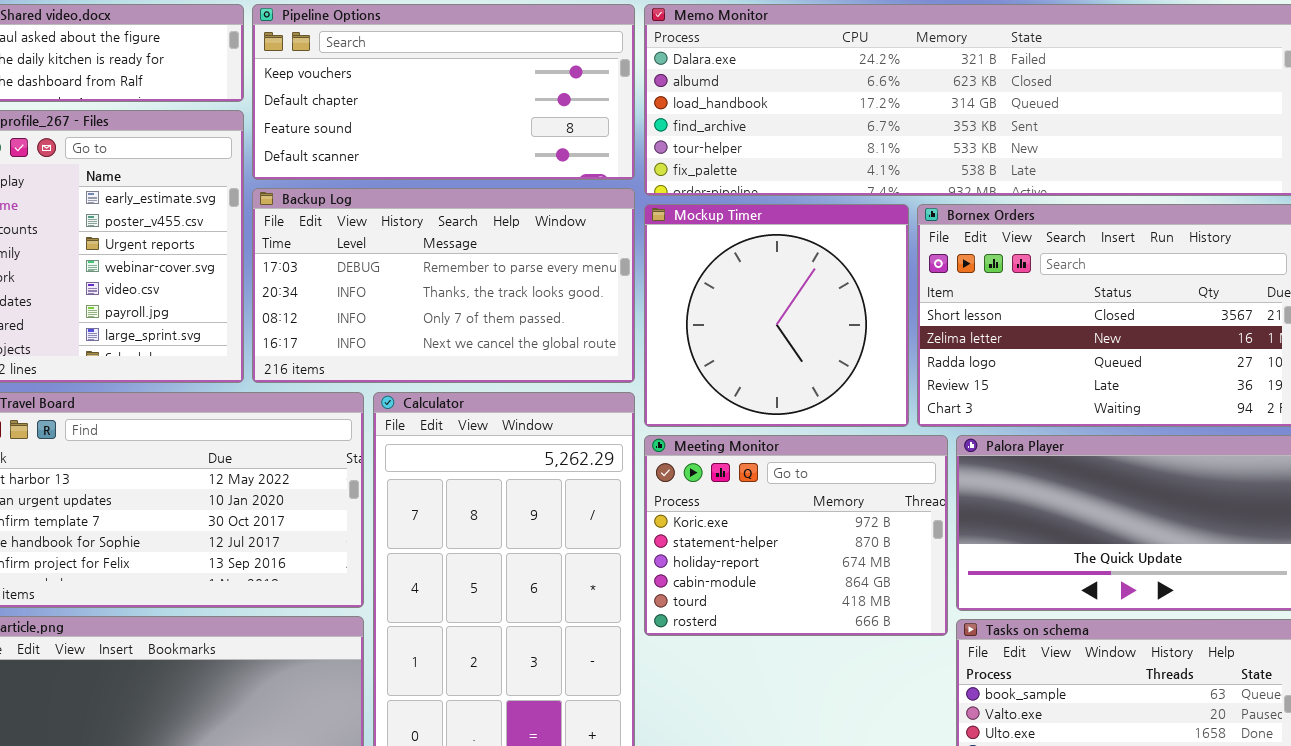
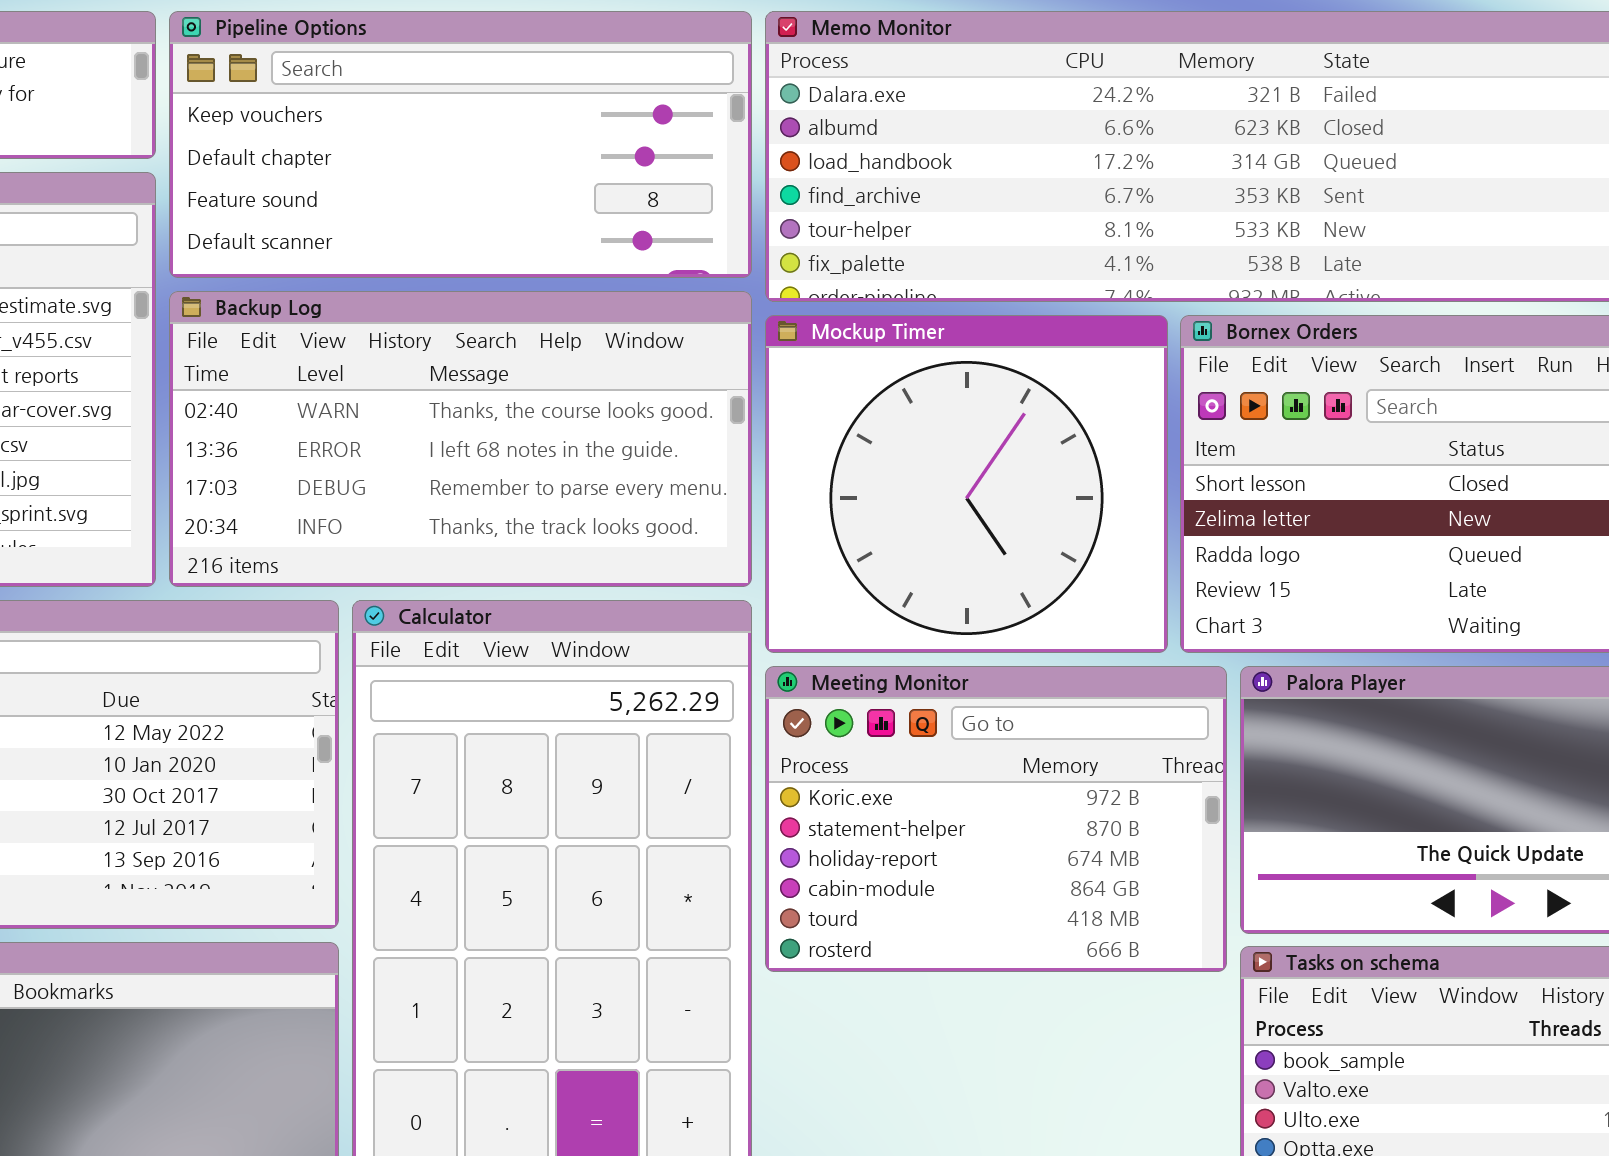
Backup Log: [252,188,635,383] -> [169,291,752,587], scrolled up 2 rows

